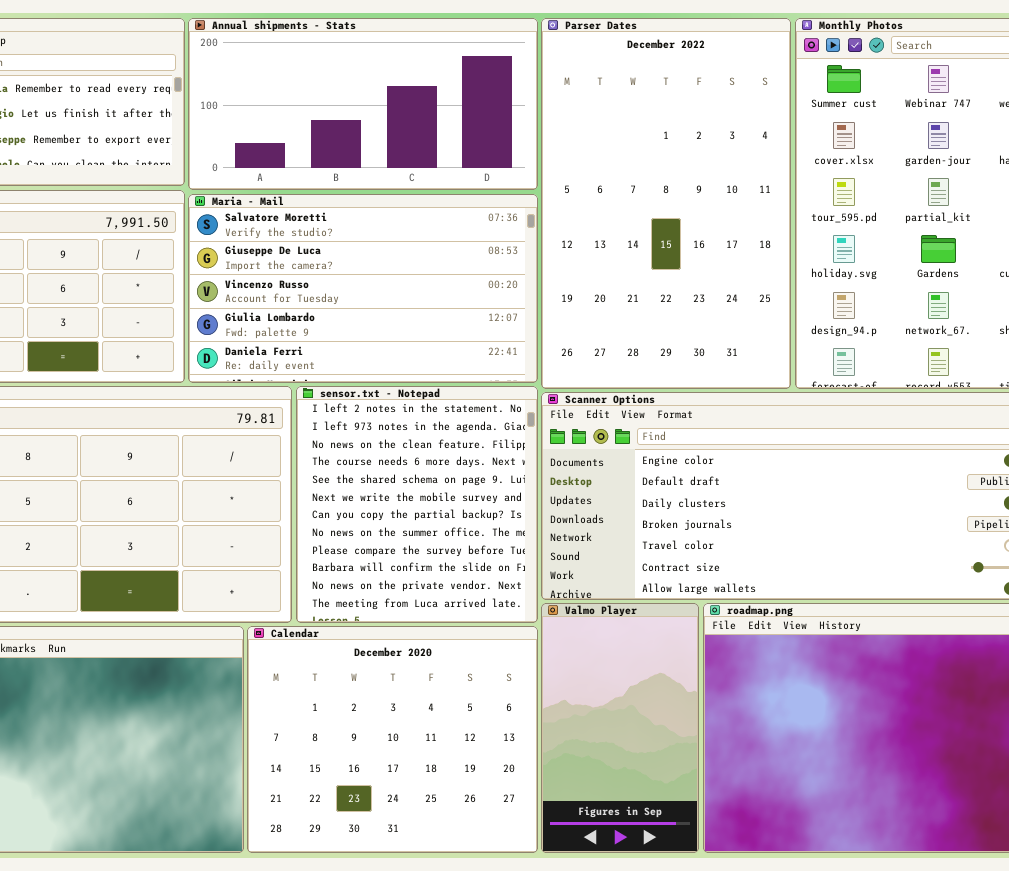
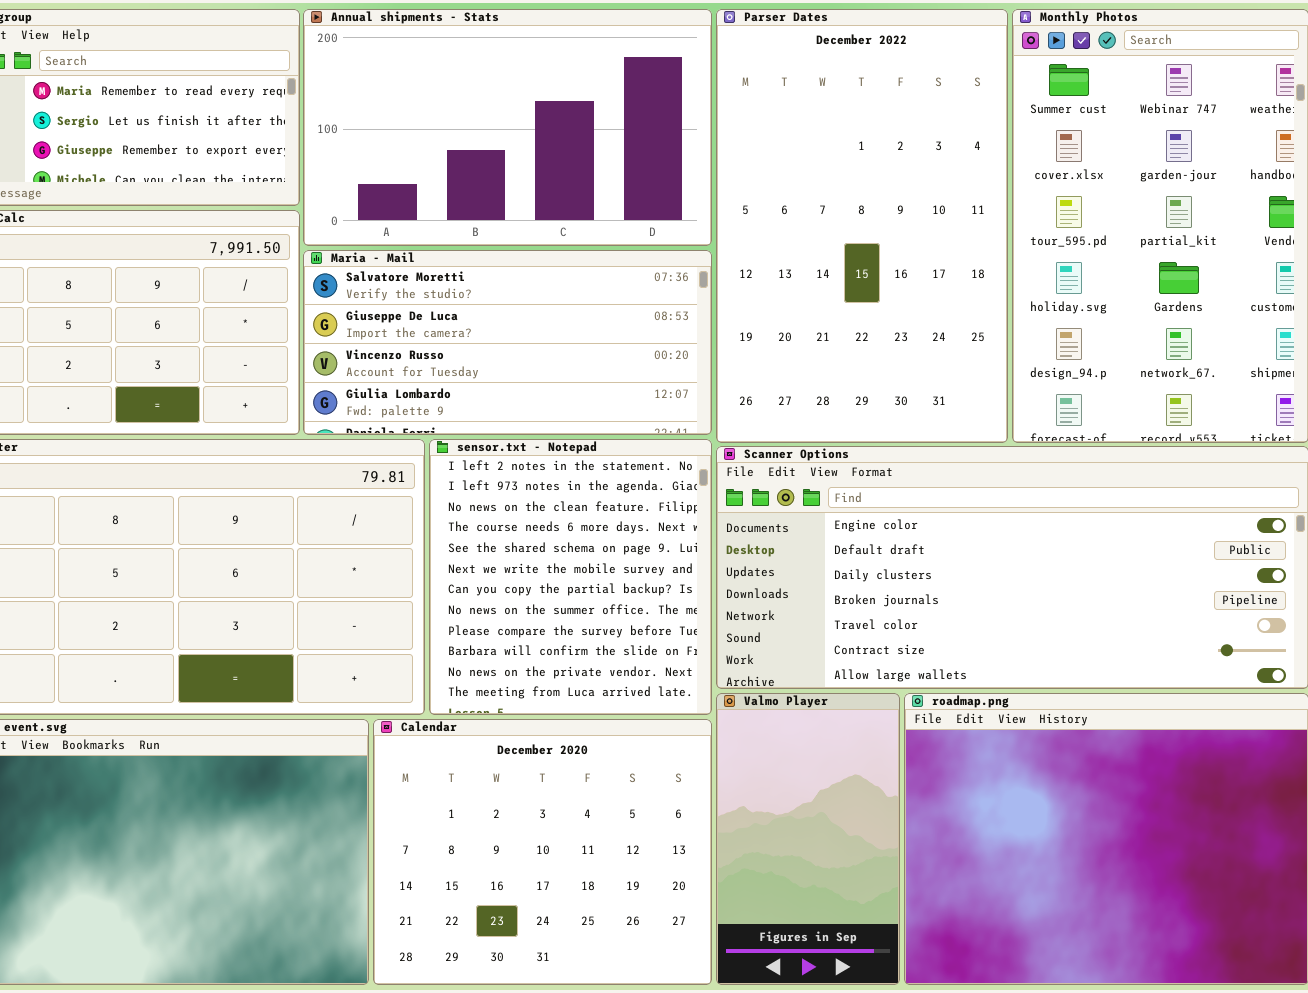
Annual shipments - Stats: [188,18,538,190] -> [303,9,712,246], resized
Maria - Mail: [188,194,538,383] -> [303,250,712,435], resized

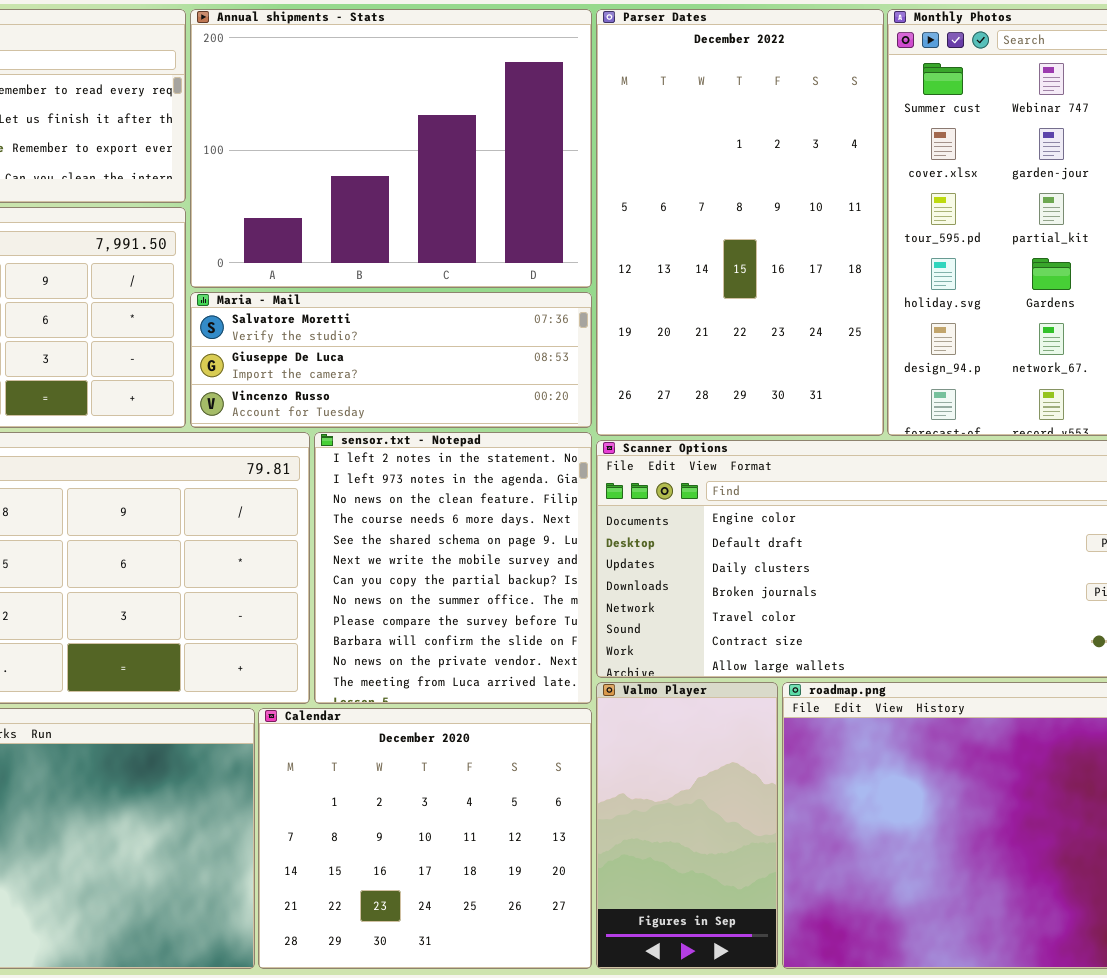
Annual shipments - Stats: [303,9,712,246] -> [190,9,592,288], resized
Maria - Mail: [303,250,712,435] -> [190,292,592,428], resized

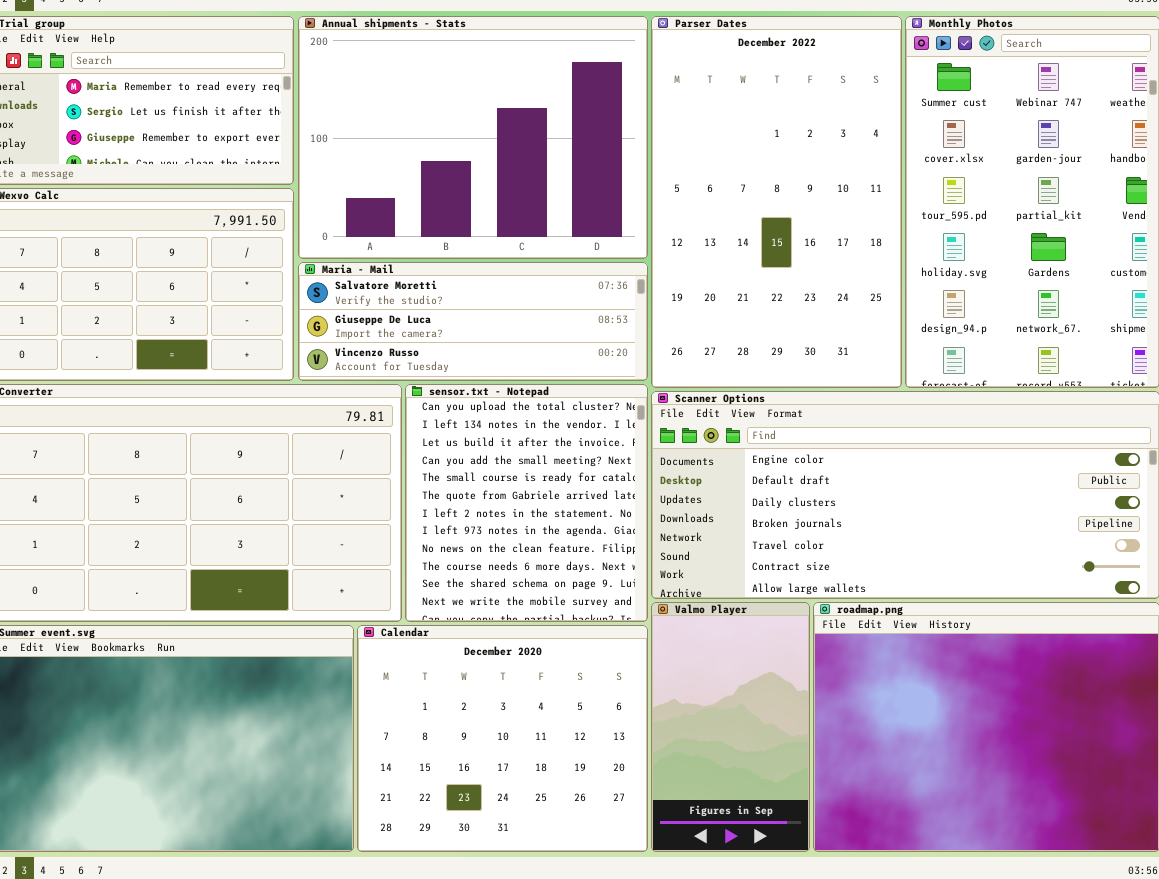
sensor.txt - Notepad: [314,432,592,704] -> [405,384,648,622], scrolled up 6 rows

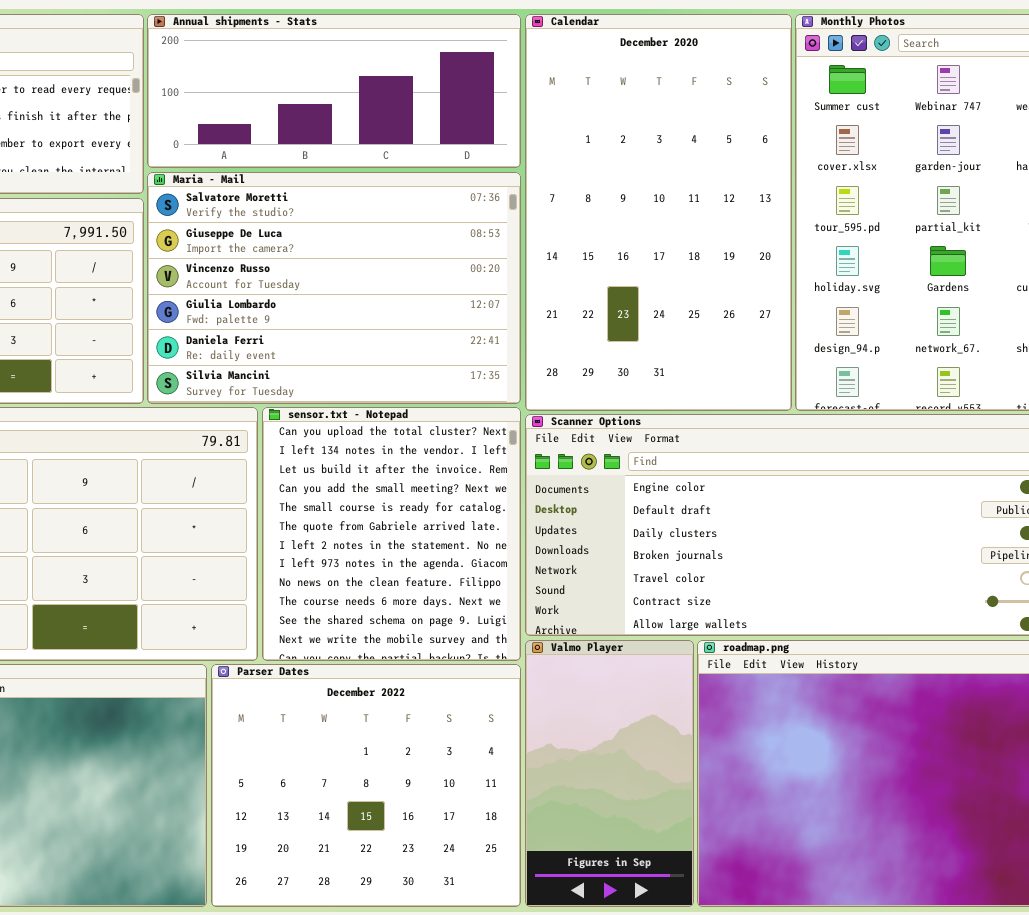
Annual shipments - Stats: [298,16,648,259] -> [147,14,521,168], resized
Parser Dates: [651,16,902,388] -> [211,664,521,907], moved, resized
Maria - Mail: [298,262,648,381] -> [147,172,521,404], resized
Calendar: [357,625,648,852] -> [525,14,792,411], moved, resized

